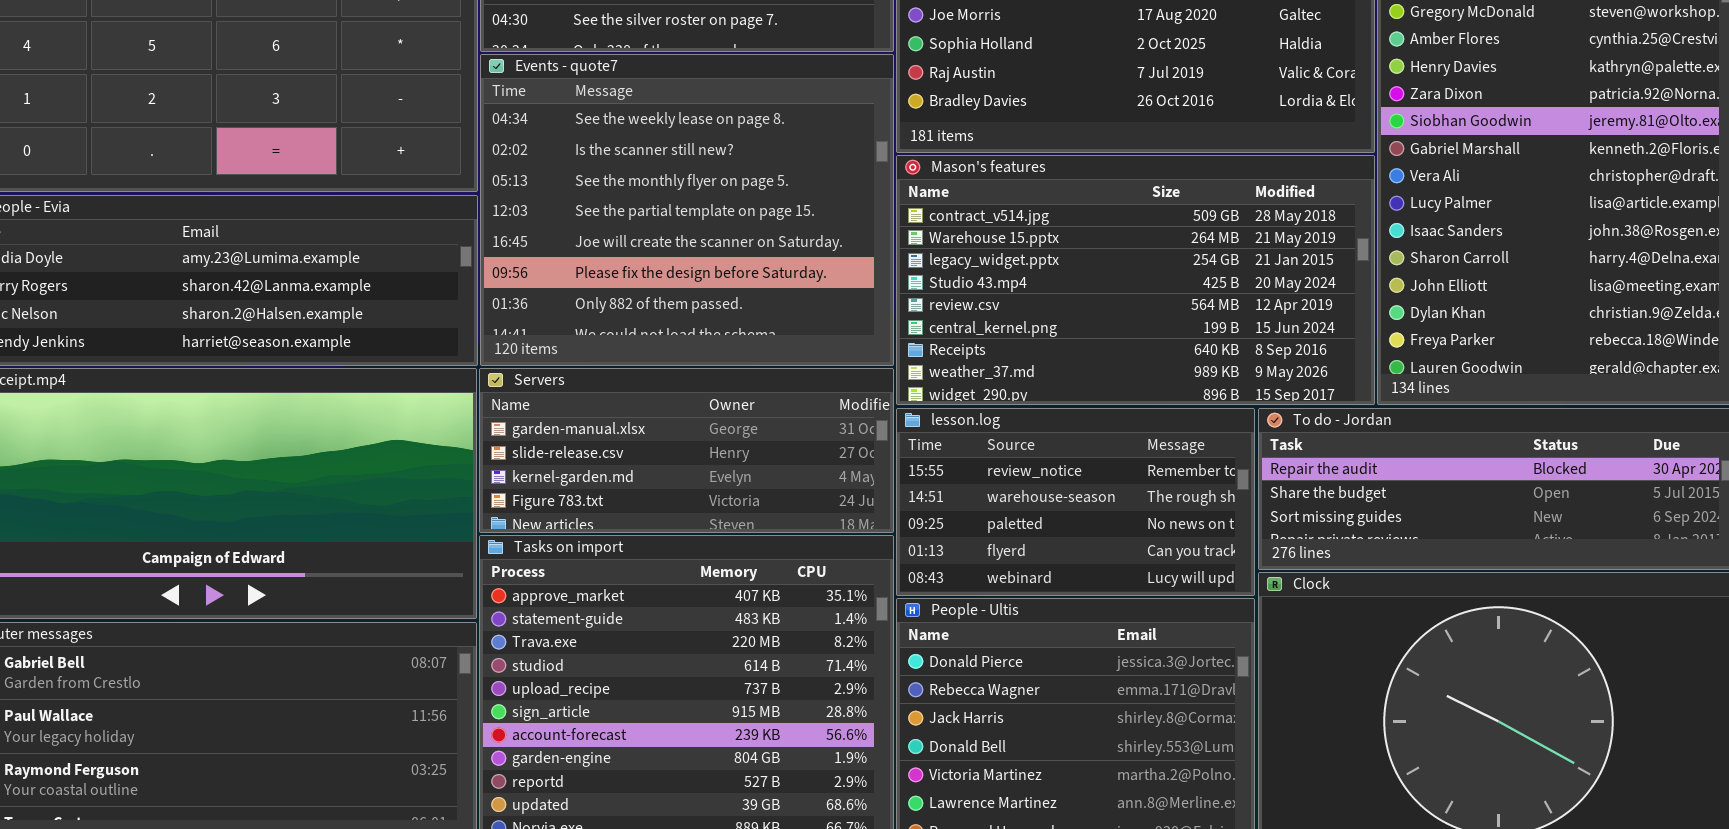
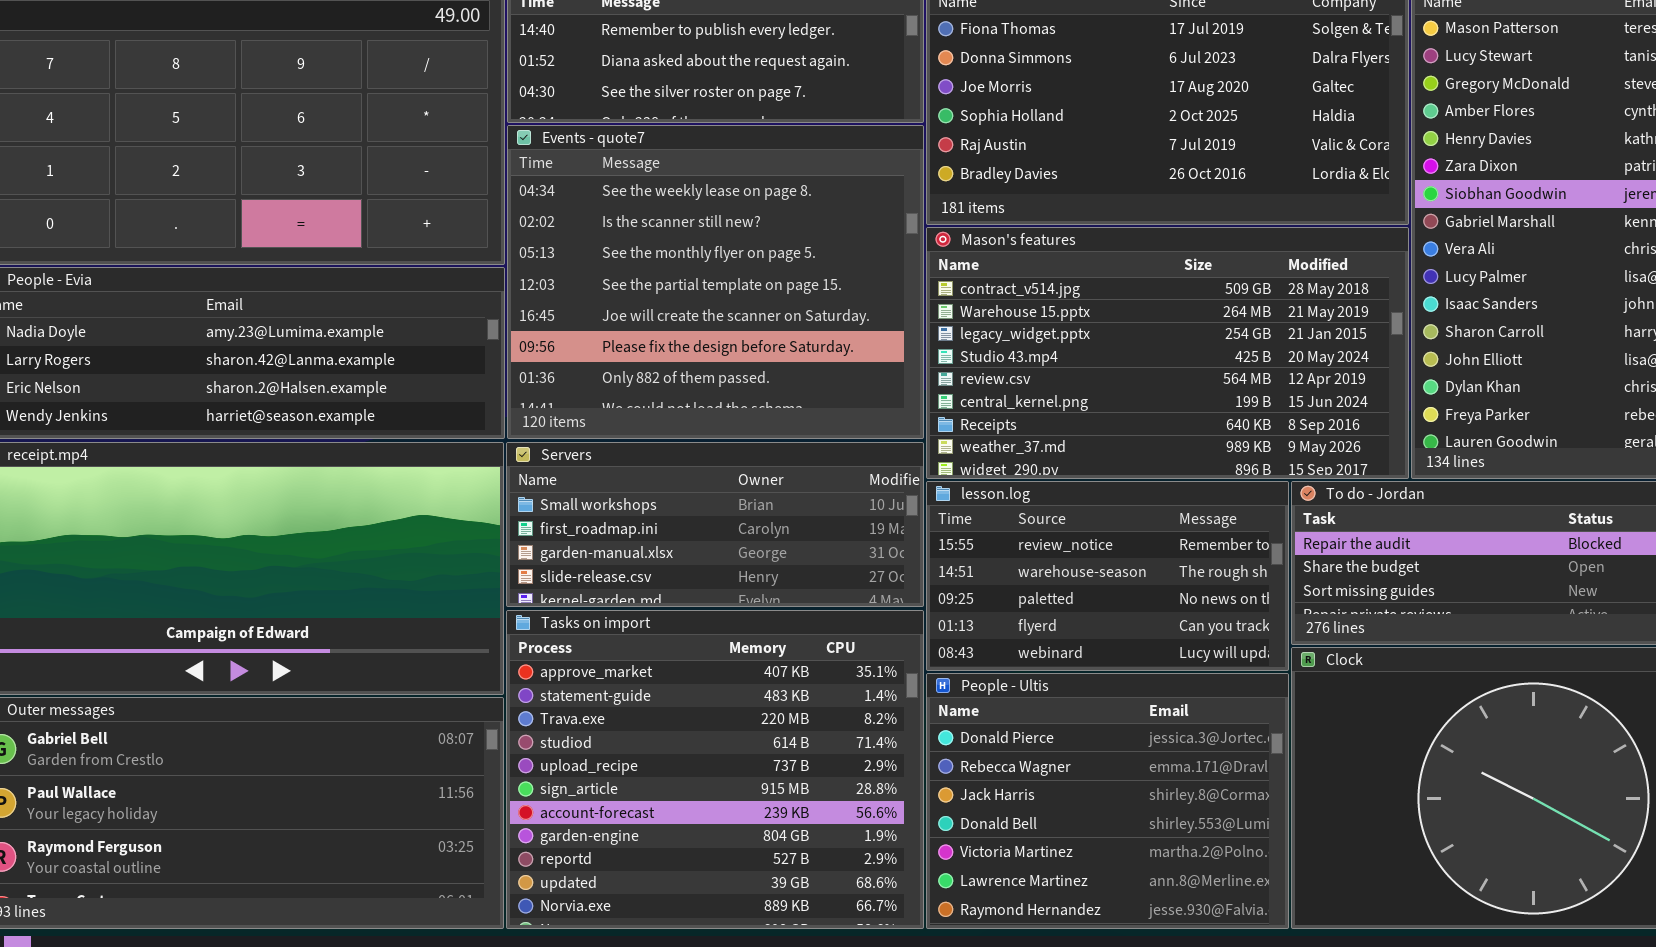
Servers: [479,368,894,533] -> [506,442,924,607], scrolled up 2 rows

